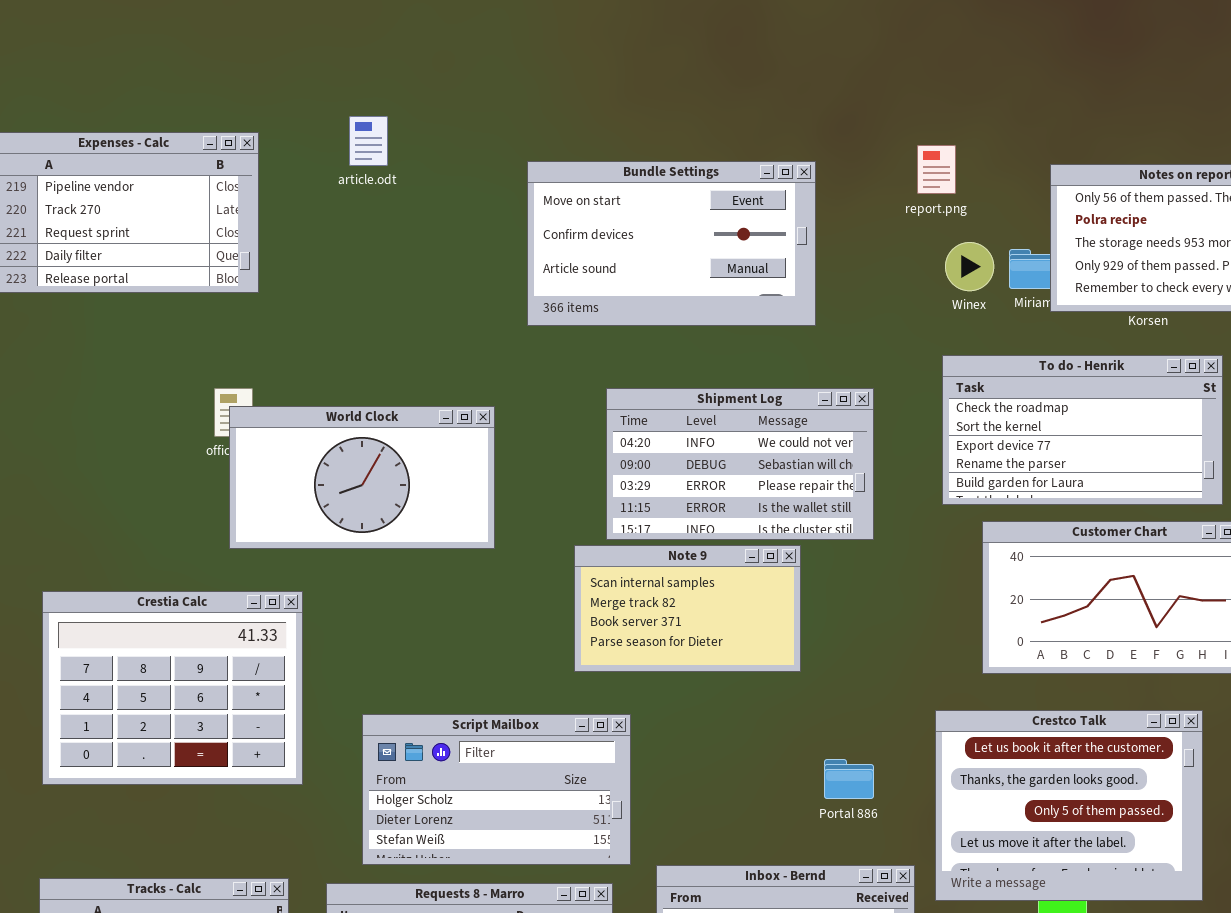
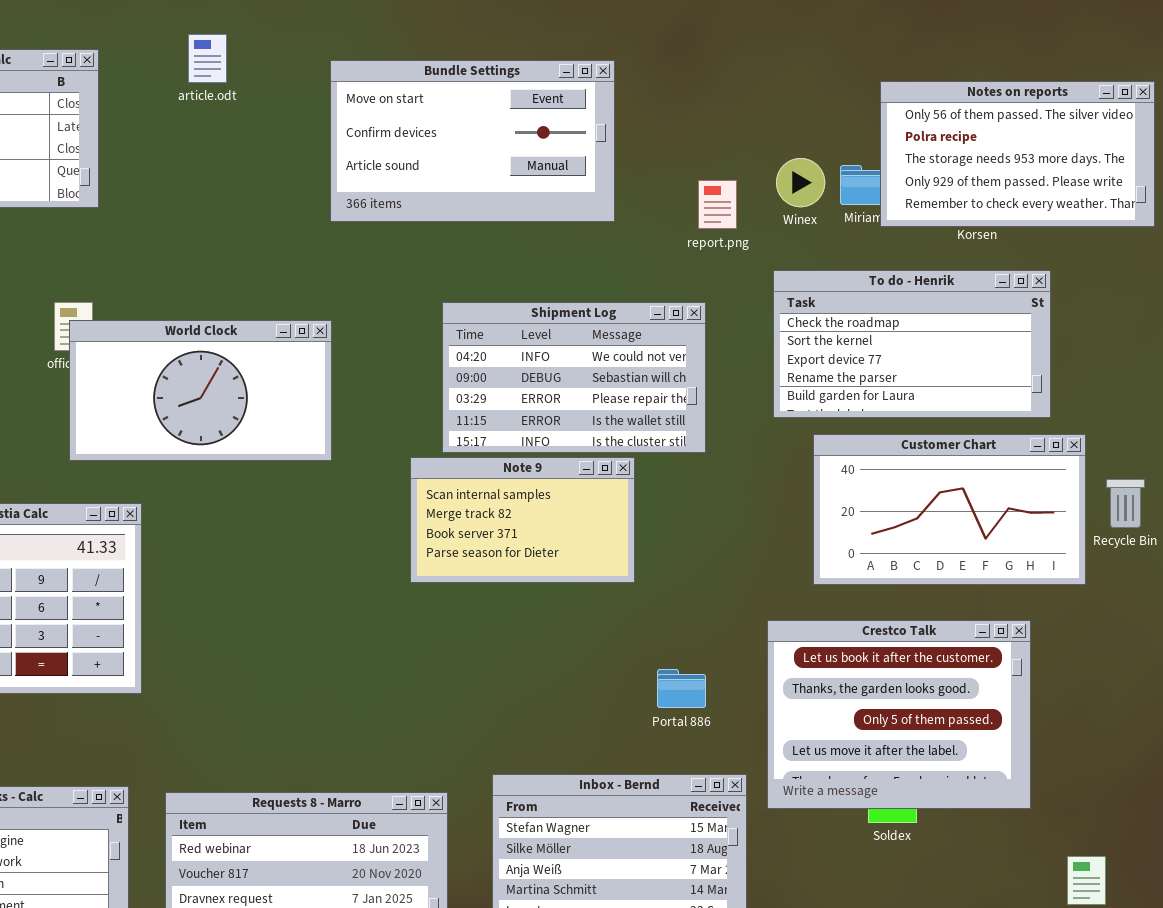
report.png: [917,145,956,194] -> [698,180,737,229], moved
Bundle Settings: [527,161,816,326] -> [330,60,615,222], moved
Script Mailbox: [362,714,631,865] -> none, closed

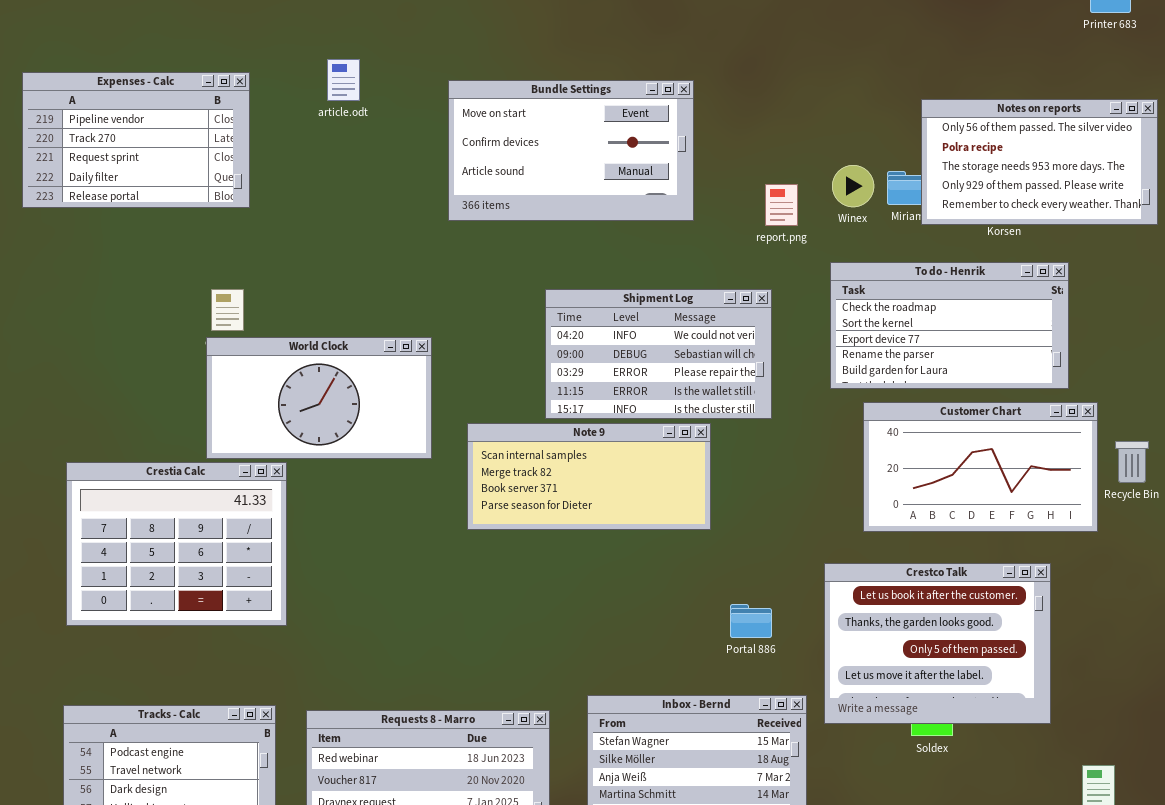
World Clock: [69,320,332,461] -> [206,337,432,459], moved
Note 9: [410,457,635,583] -> [467,423,711,530], resized

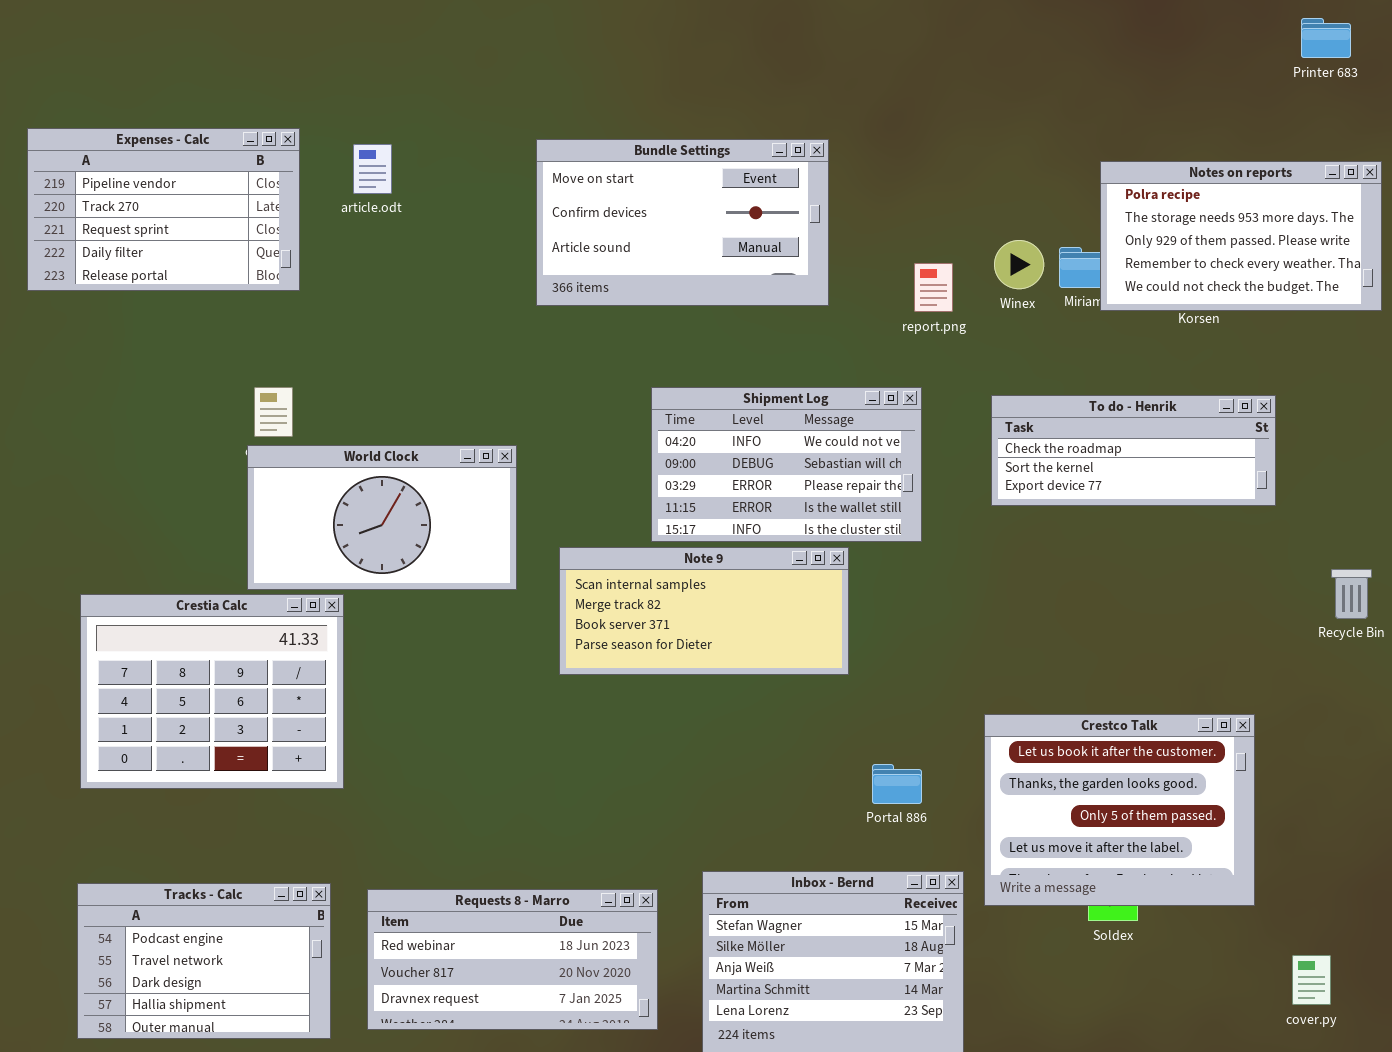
article.odt: [327,59,360,101] -> [353,144,392,194], moved
Notes on reports: [921,99,1158,225] -> [1100,161,1382,311], scrolled down 1 row
To do - Henrik: [830,262,1069,389] -> [991,395,1276,506], resized
Customer Chart: [863,402,1098,532] -> none, closed

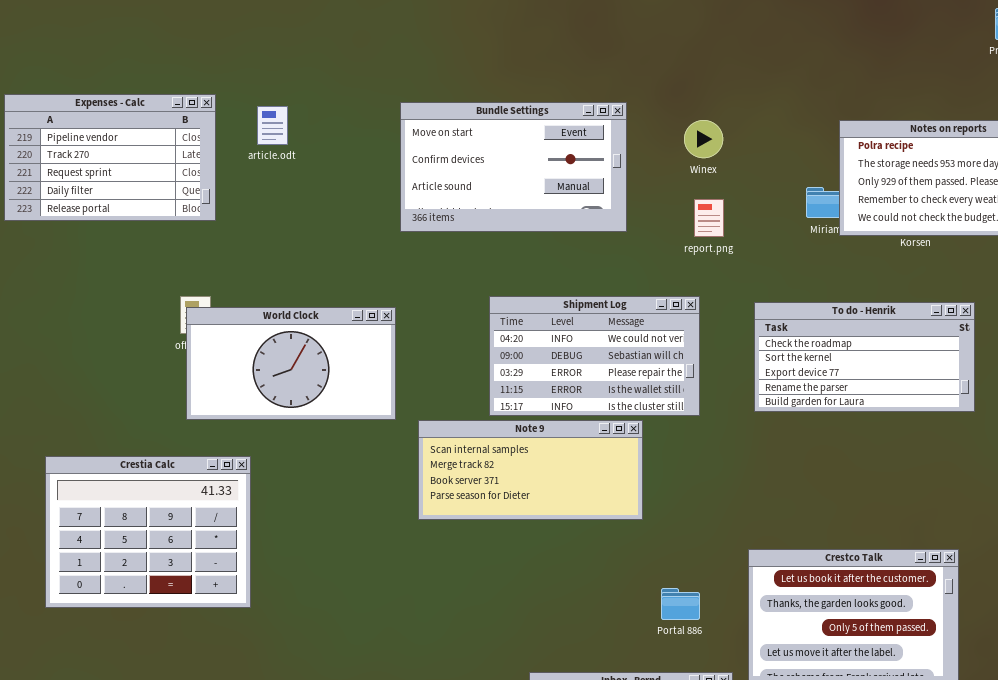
Winex: [994,240,1044,289] -> [684,120,723,158], moved
To do - Henrik: [991,395,1276,506] -> [754,302,975,412], resized
World Clock: [247,445,517,590] -> [186,307,396,420], moved

